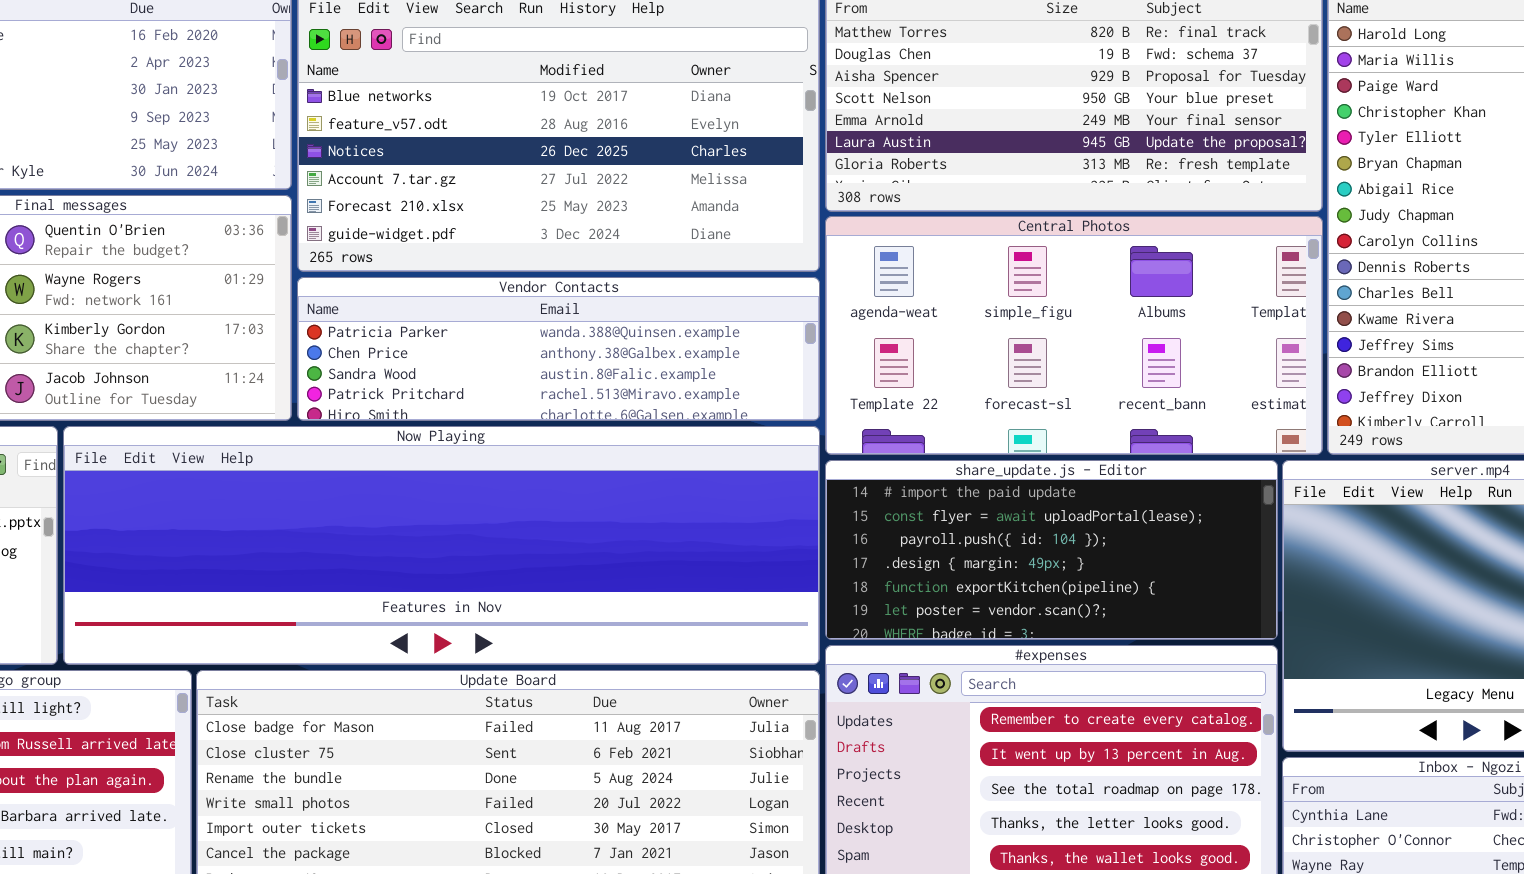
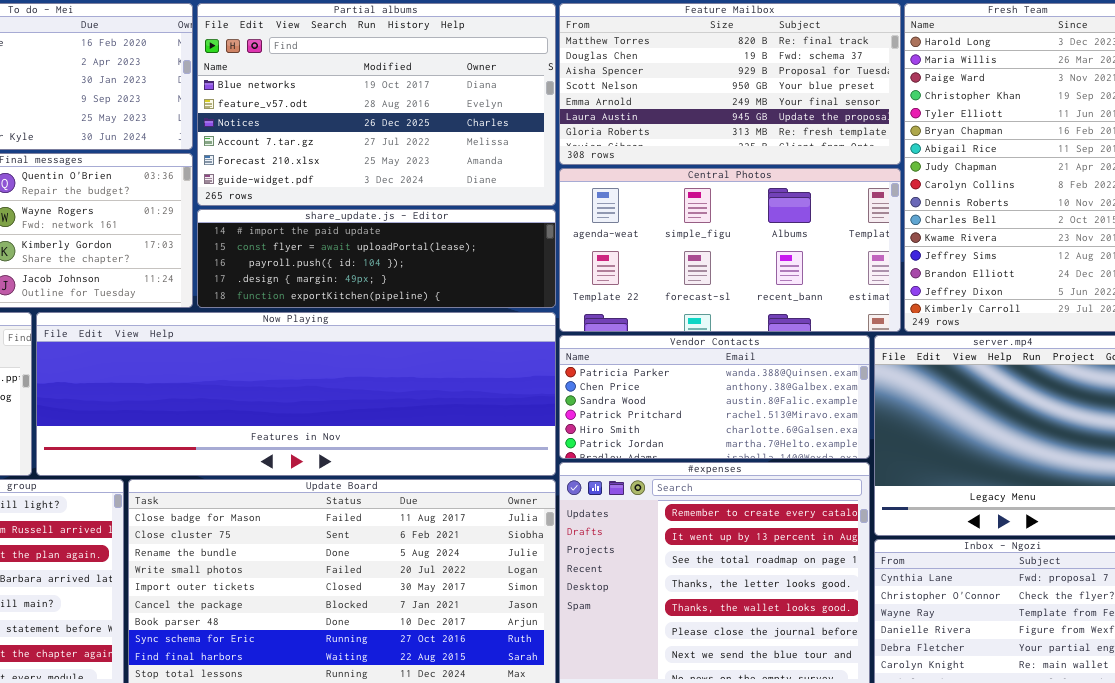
Vendor Contacts: [297,277,820,421] -> [559,335,870,459], moved, resized
share_update.js - Editor: [825,460,1278,640] -> [197,209,556,308], moved, resized

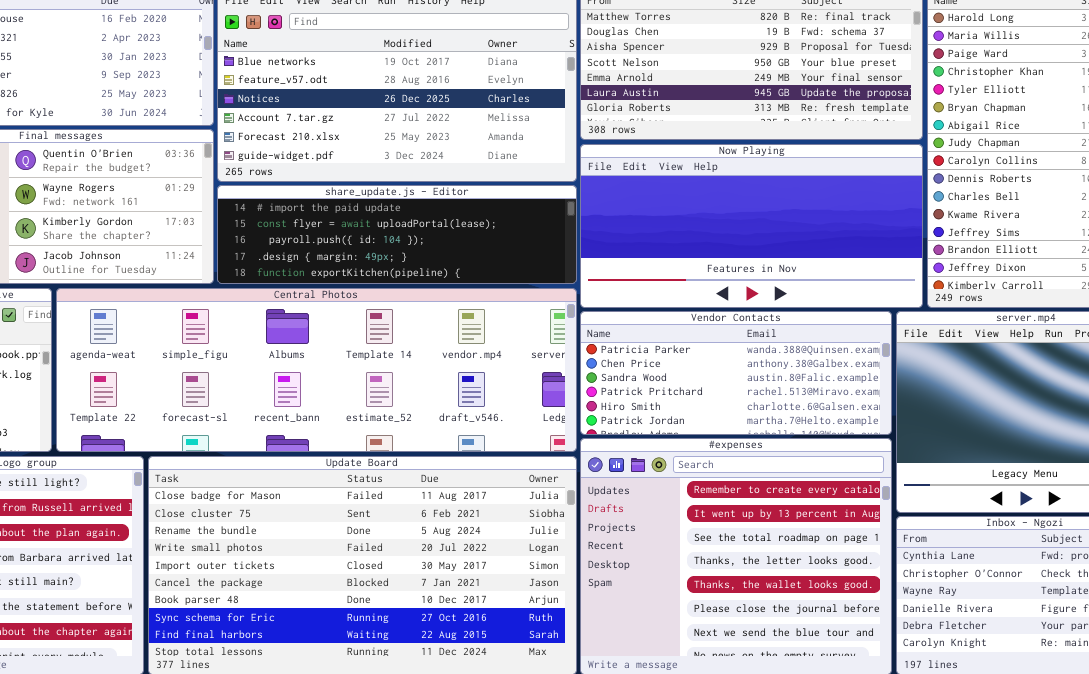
Central Photos: [559,168,901,332] -> [56,288,577,452], moved, resized
Now Playing: [36,312,556,476] -> [580,144,923,308], moved, resized

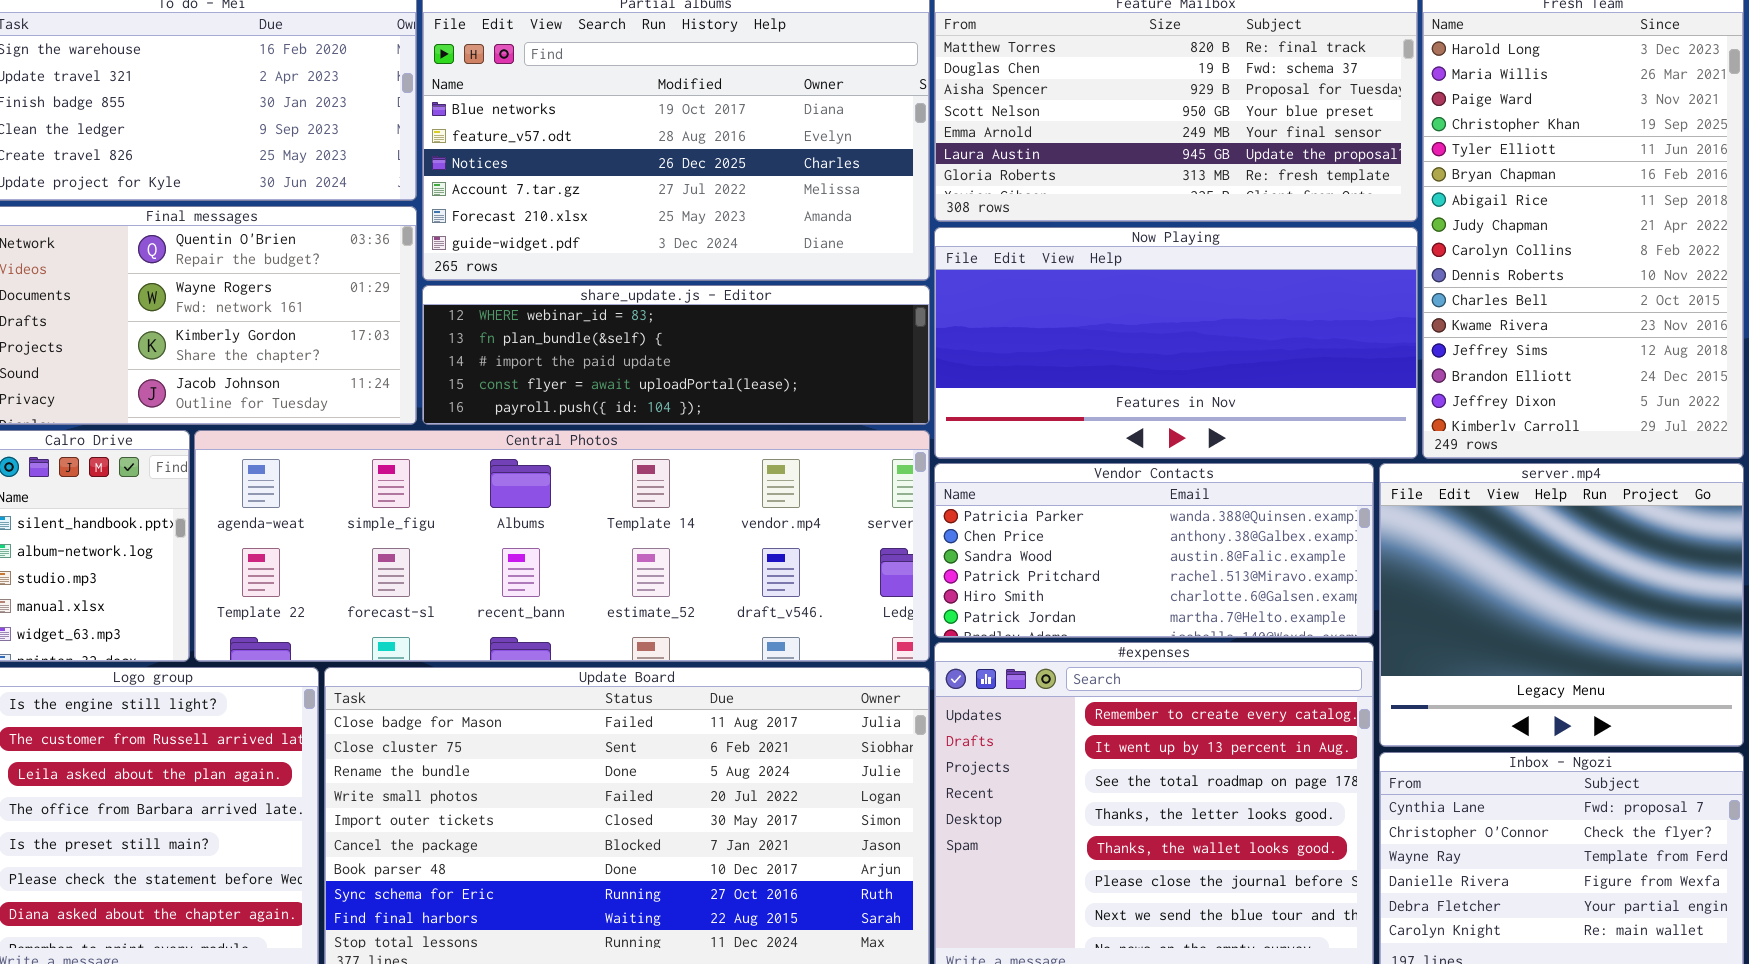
share_update.js - Editor: [217,185,577,284] -> [422,285,930,425], scrolled up 2 rows

